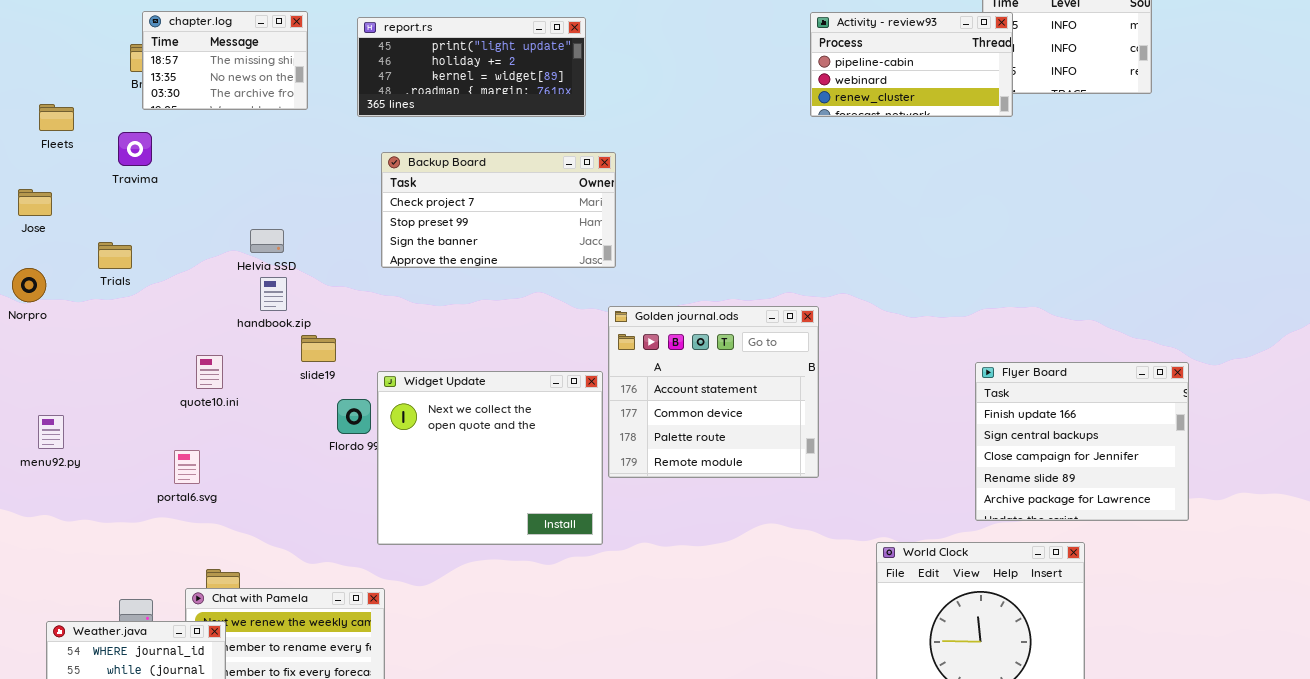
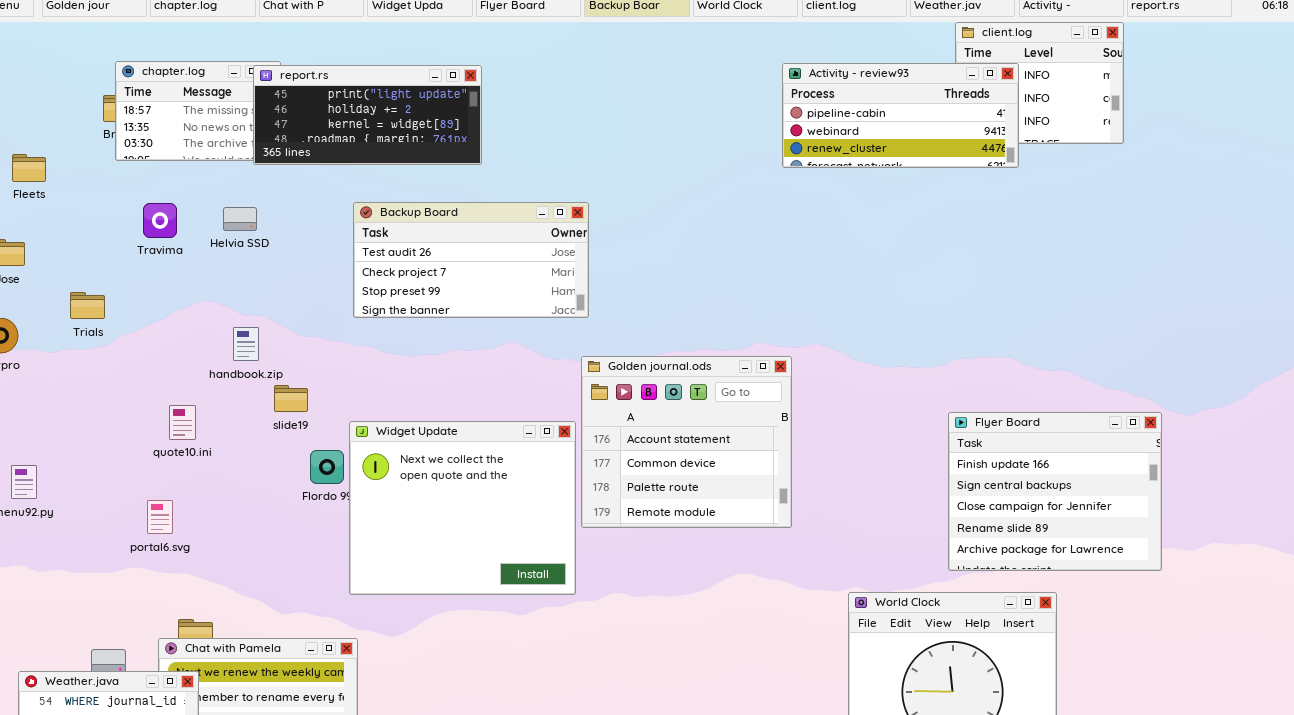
Activity - review93: [810,12,1013,117] -> [782,63,1019,168], resized
report.rs: [357,17,586,117] -> [253,65,482,165], moved
Travima: [118,132,152,166] -> [143,203,177,238], moved
Backup Board: [381,152,616,268] -> [353,202,589,318], scrolled up 1 row
Helvia SSD: [250,229,284,253] -> [223,207,257,231], moved

